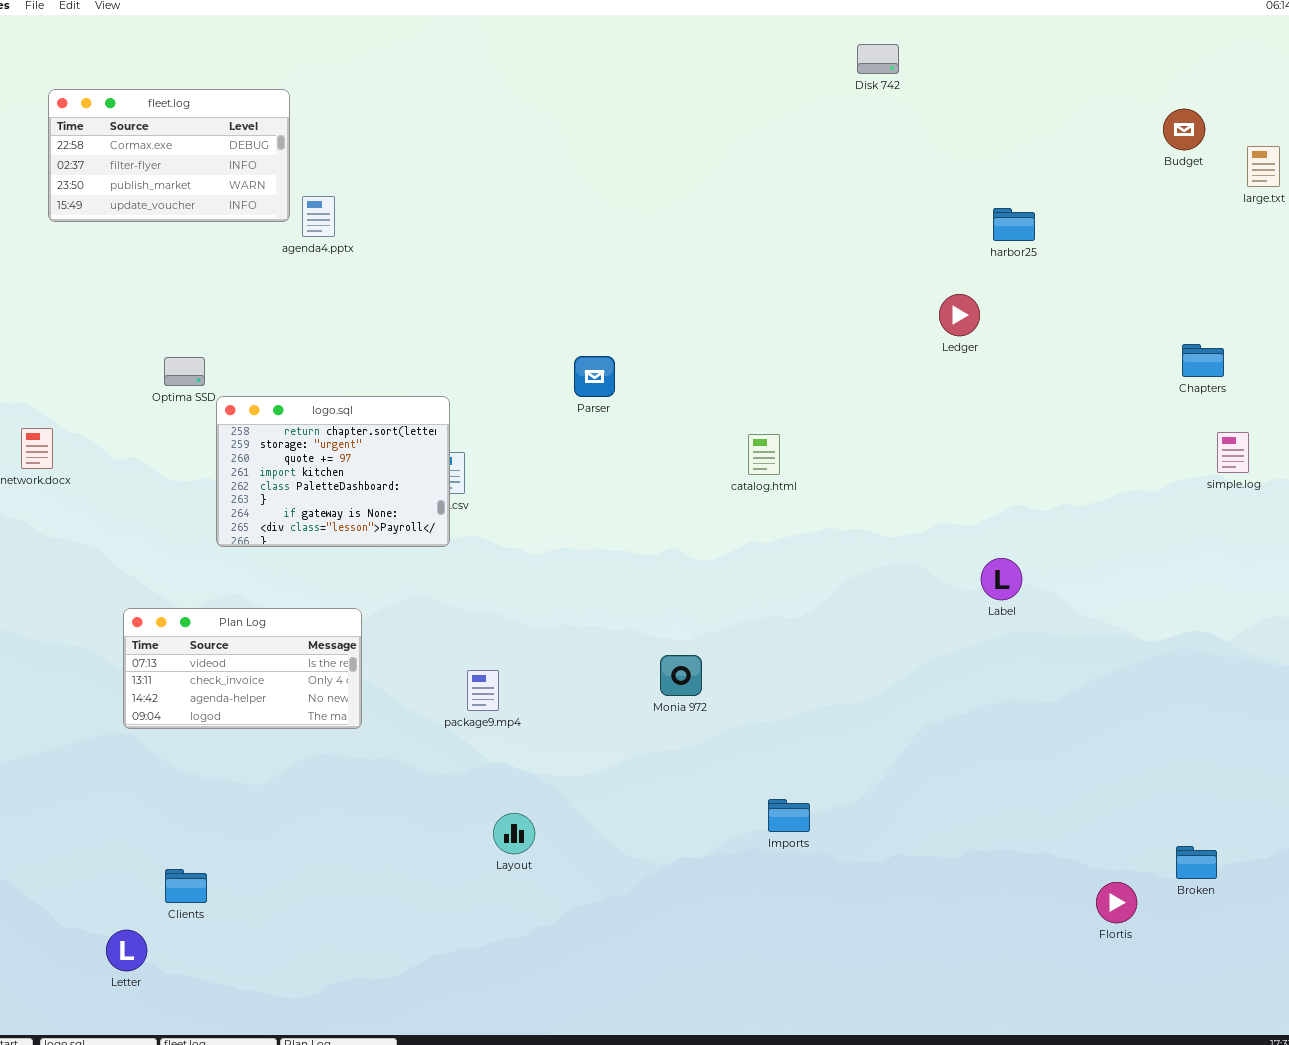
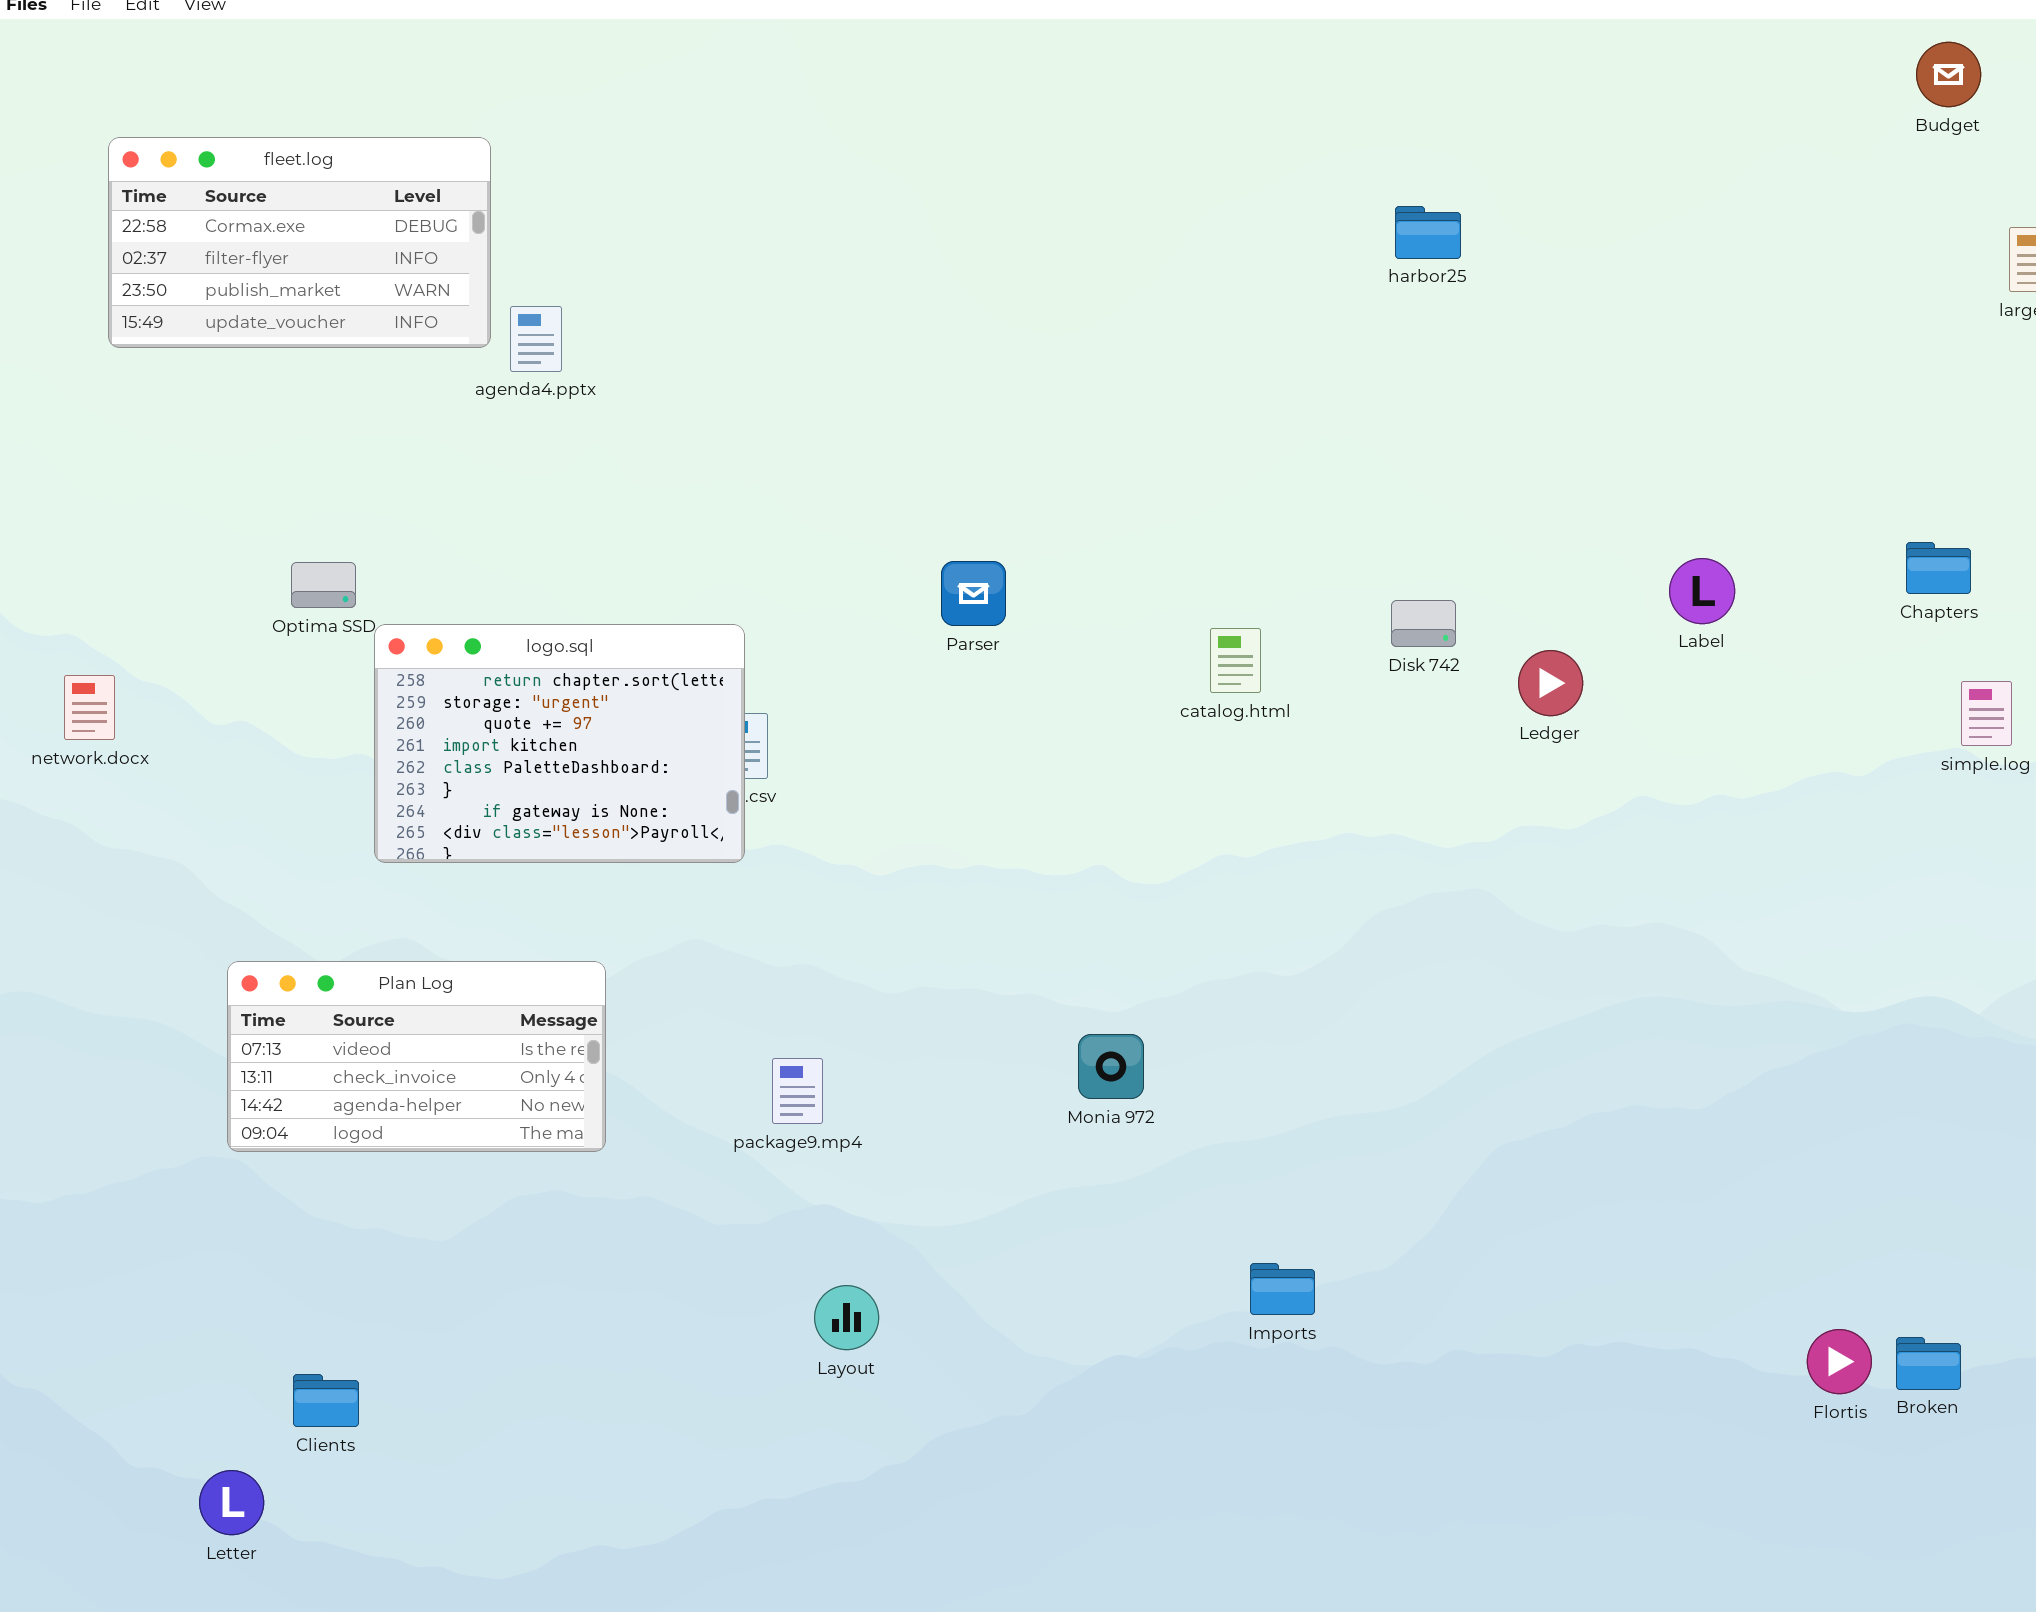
Disk 742: [857,44,899,74] -> [1391,600,1456,647], moved
Budget: [1163,109,1205,150] -> [1916,42,1981,107], moved
harbor25: [993,208,1035,241] -> [1395,206,1461,259], moved
Ledger: [939,294,980,336] -> [1518,650,1583,716], moved
catalog.html: [748,434,780,475] -> [1210,628,1261,693], moved
Label: [981,558,1022,600] -> [1669,558,1735,624], moved
Flortis: [1096,882,1137,923] -> [1807,1329,1872,1394], moved

